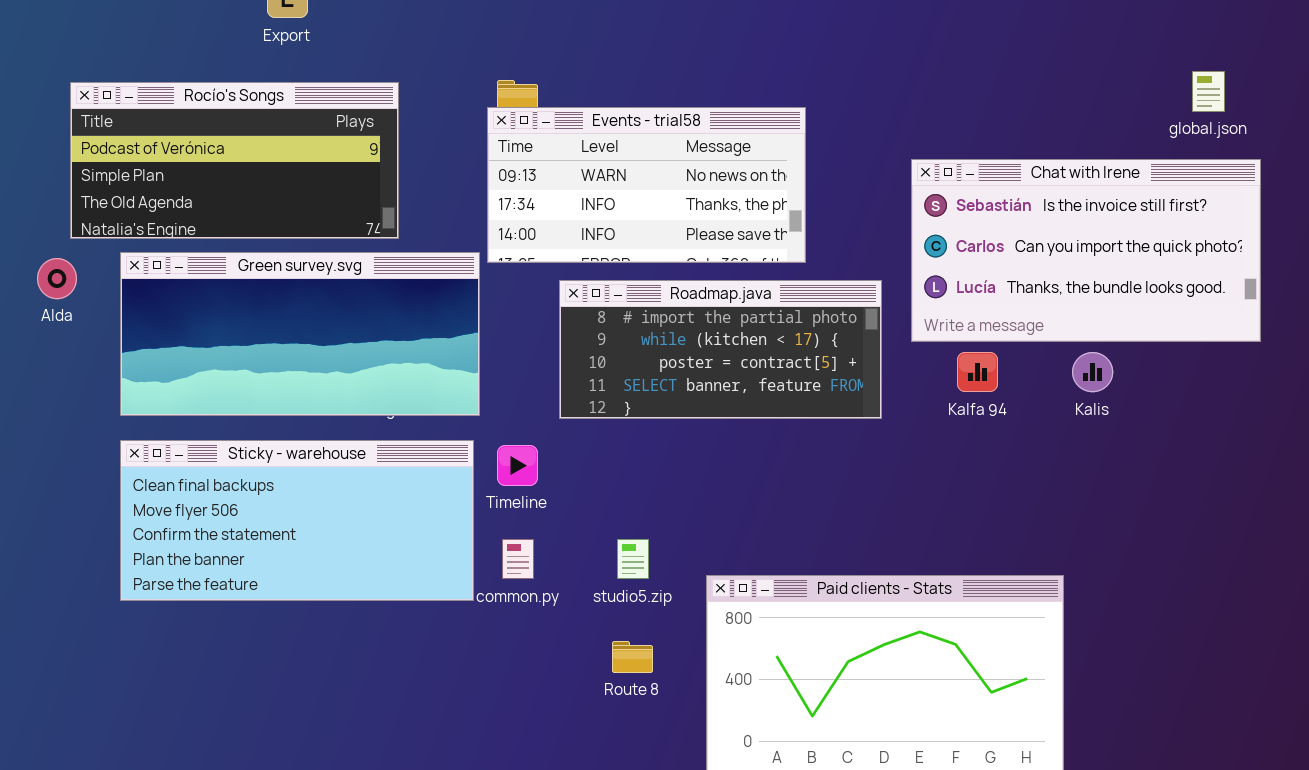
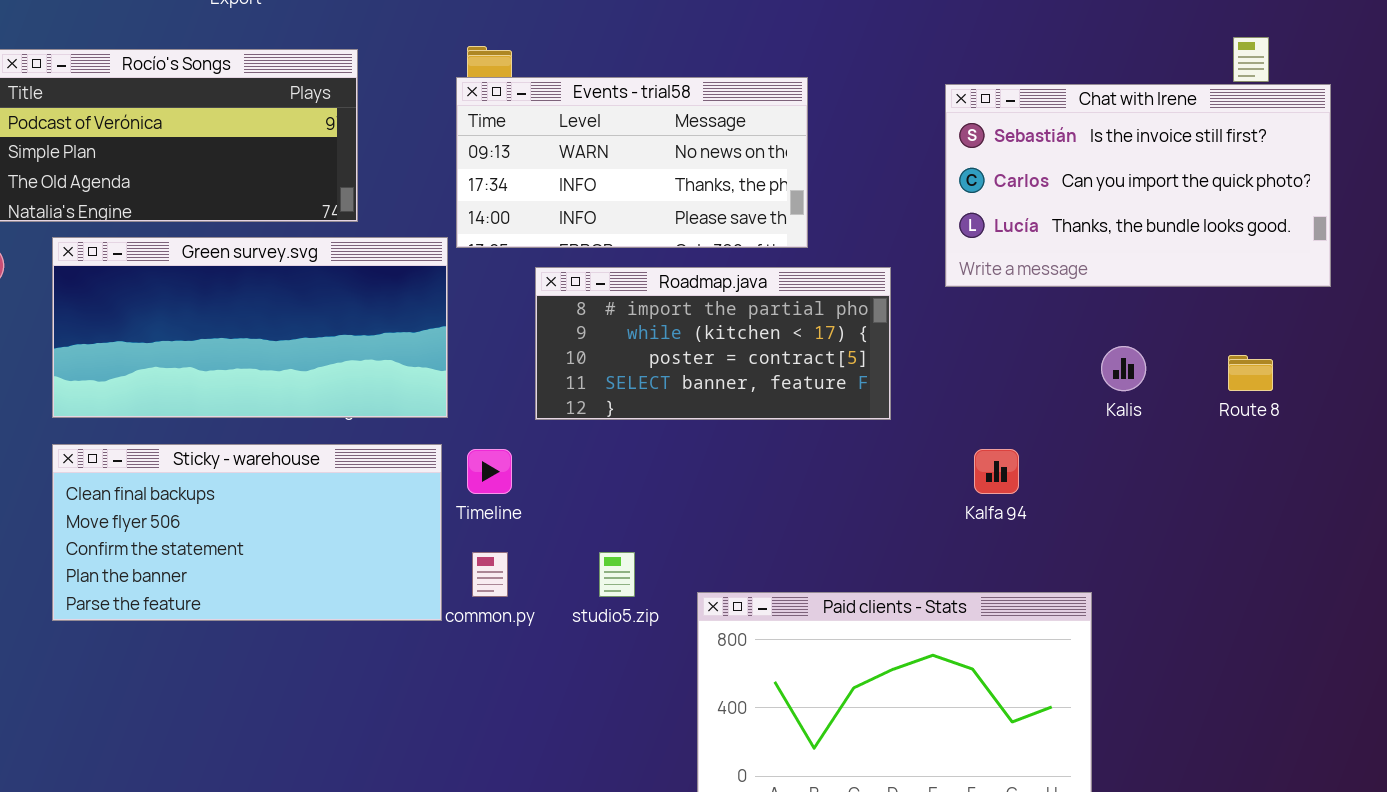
Chat with Irene: [911,159,1261,342] -> [945,84,1331,287], moved
Kalfa 94: [957,352,998,392] -> [974,449,1019,494], moved
Route 8: [612,641,653,673] -> [1228,355,1273,391], moved

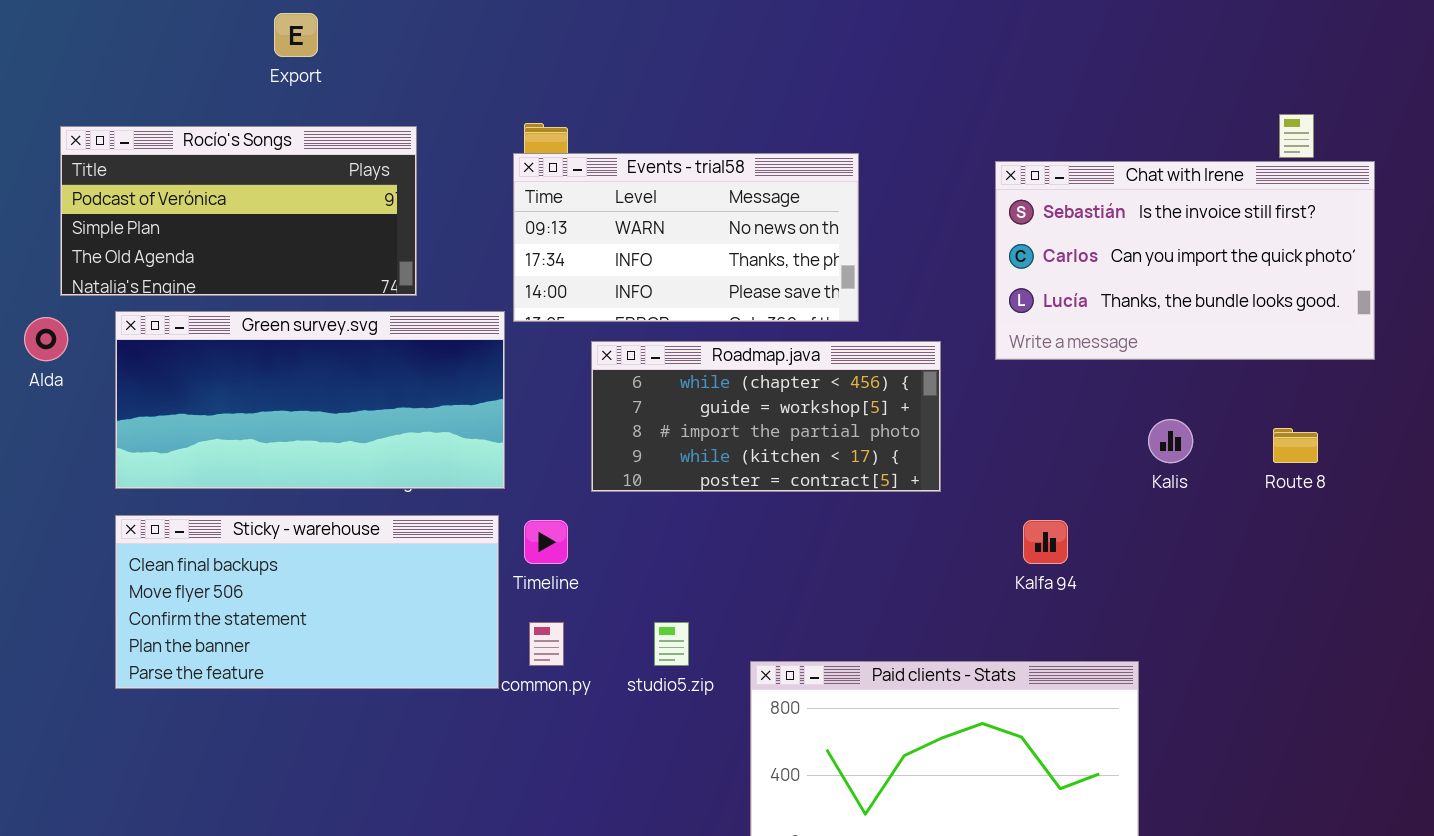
Roadmap.java: [535,267,891,420] -> [591,341,941,492], scrolled up 2 rows

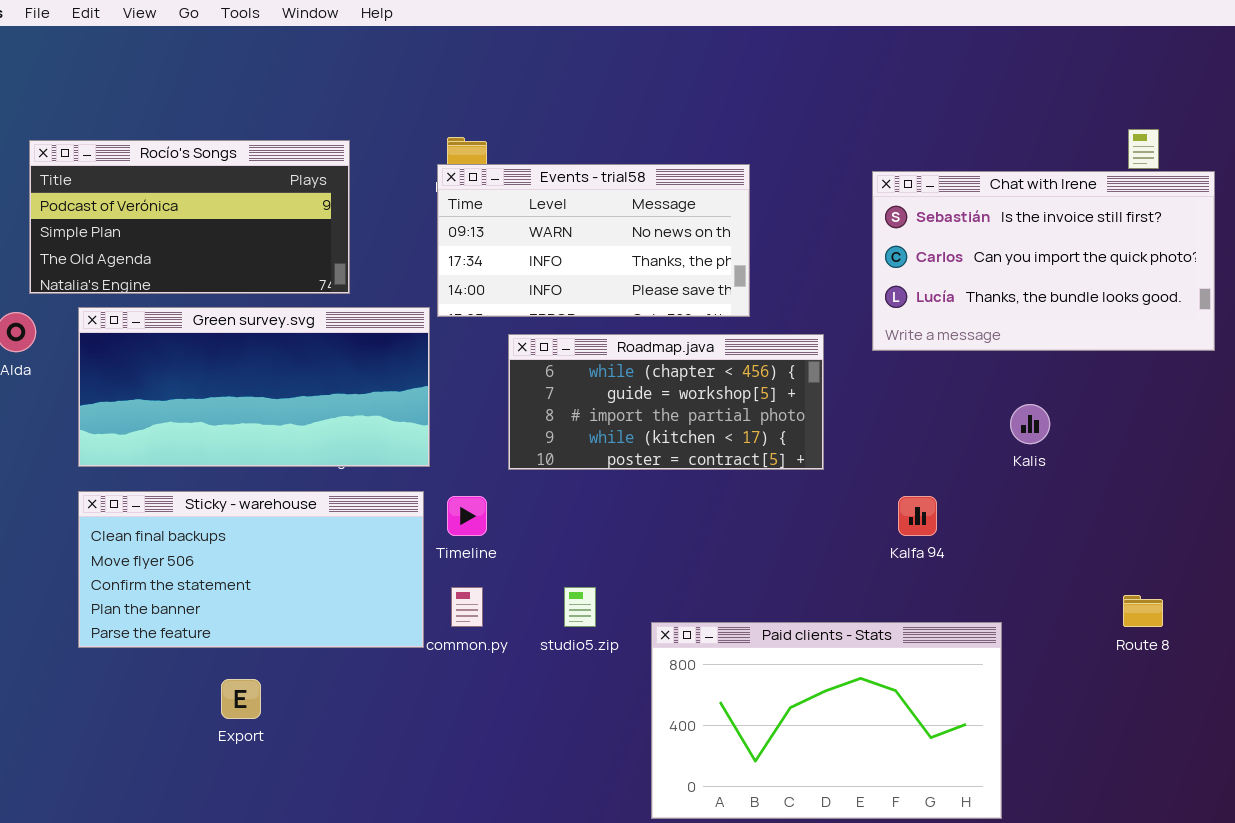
Export: [274,13,318,57] -> [221,679,261,719], moved
Route 8: [1273,428,1318,463] -> [1123,595,1163,627], moved

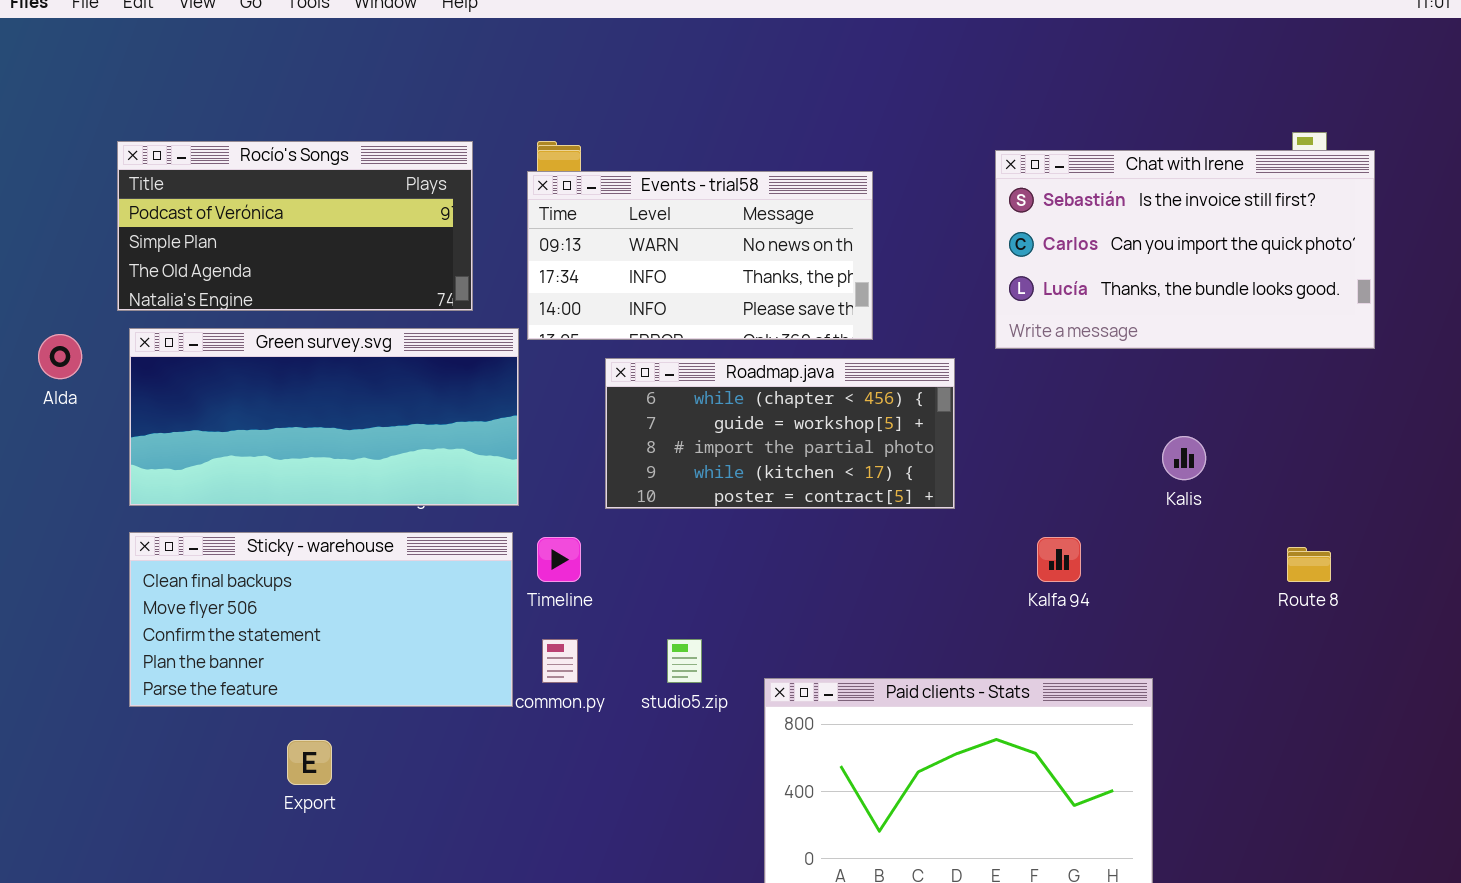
Rocío's Songs: [29,140,350,294] -> [117,141,473,311], moved
Chat with Irene: [872,171,1215,351] -> [995,150,1375,349], moved
Route 8: [1123,595,1163,627] -> [1287,547,1331,582], moved

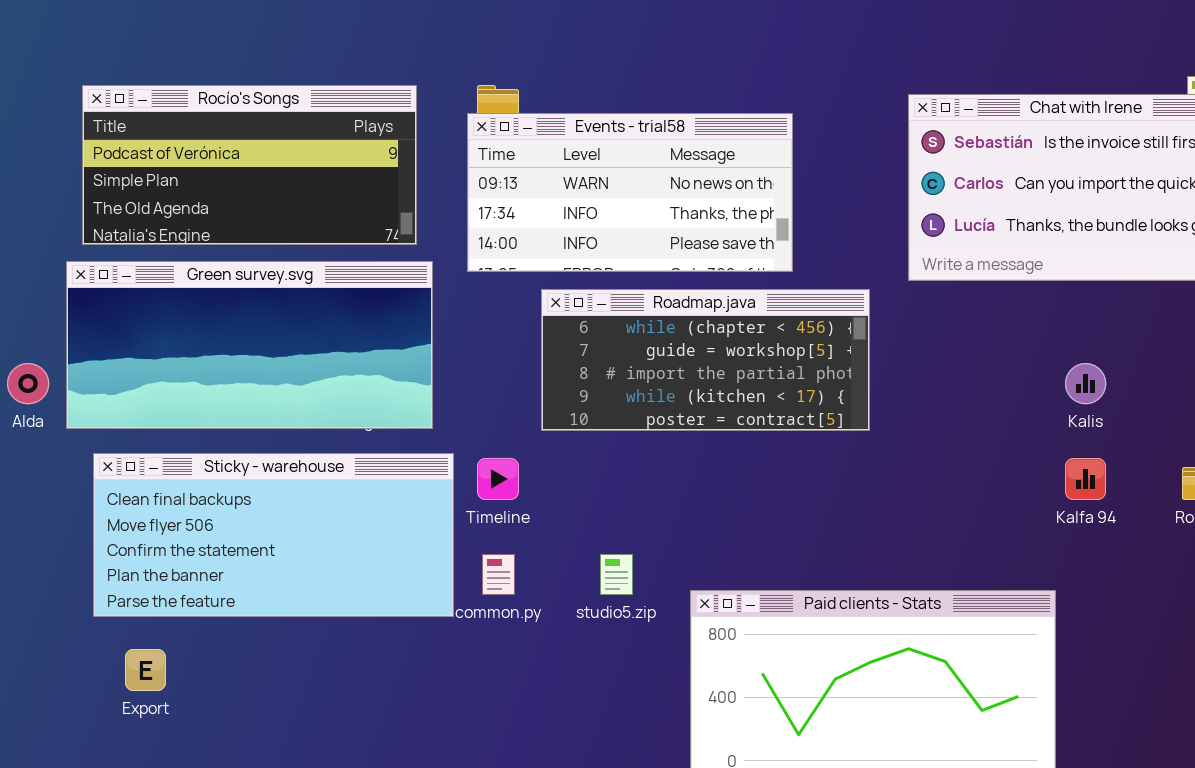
Green survey.svg: [129,328,519,506] -> [66,261,433,429], moved
Alda: [38,334,82,379] -> [7,363,49,404], moved
Kalfa 94: [1037,537,1081,582] -> [1065,458,1106,500], moved
Export: [287,740,332,785] -> [125,649,166,691], moved

